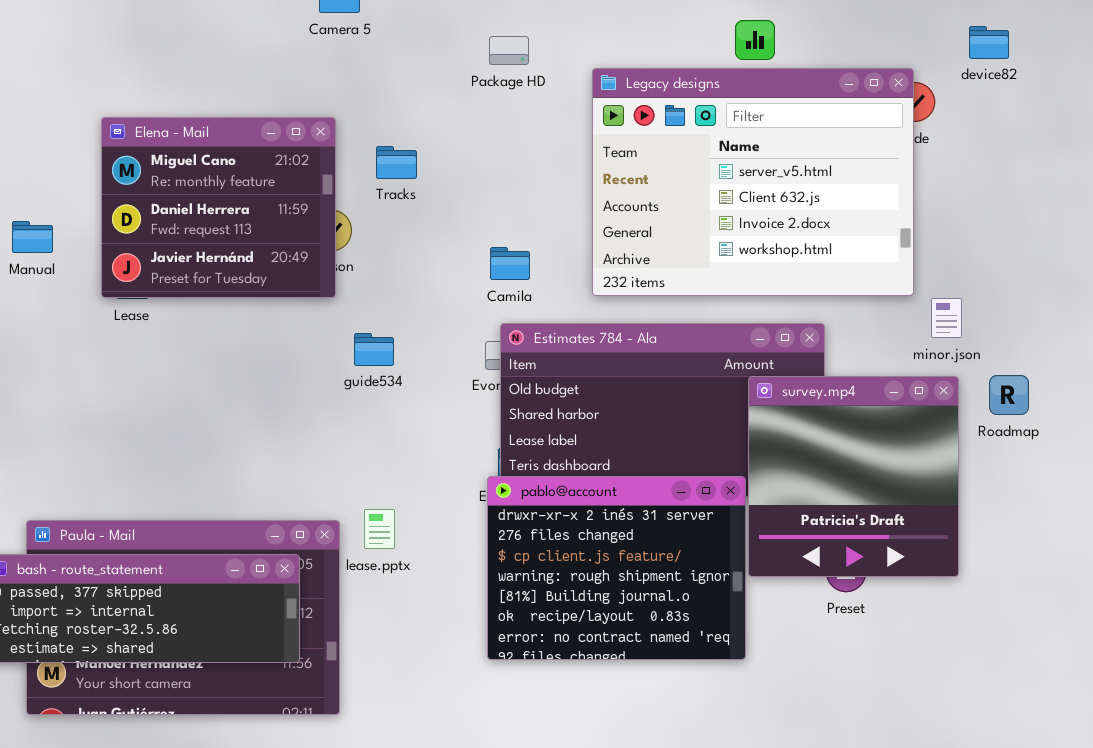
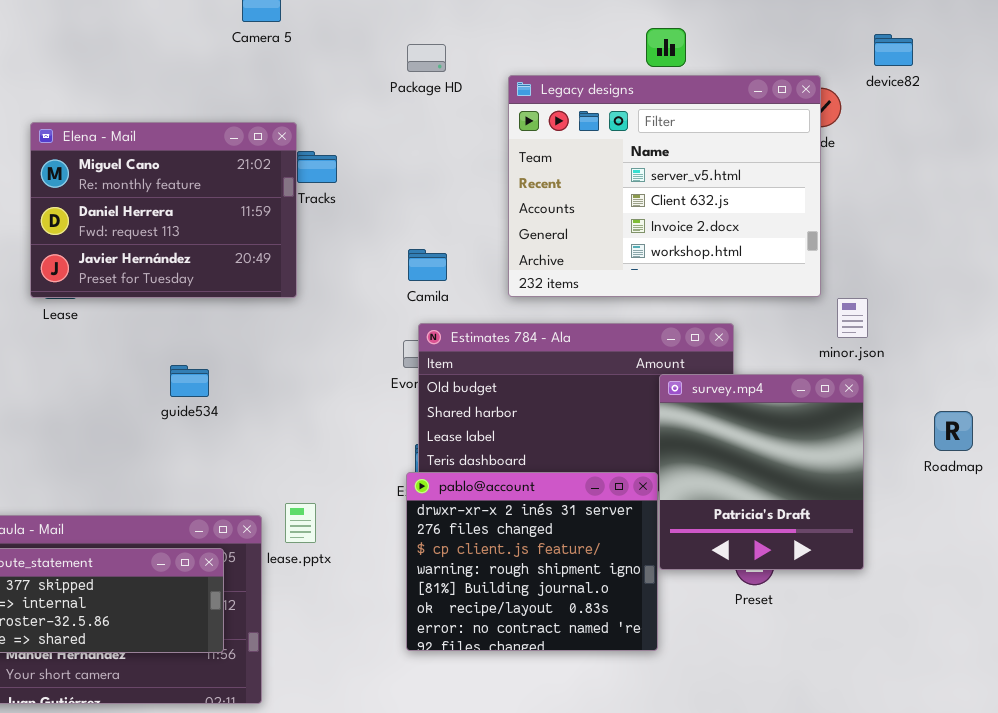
Elena - Mail: [101,117,336,298] -> [30,122,297,298], resized
guide534: [354,333,394,366] -> [170,365,209,397], moved
Roadmap: [989,375,1029,415] -> [934,411,973,451], moved

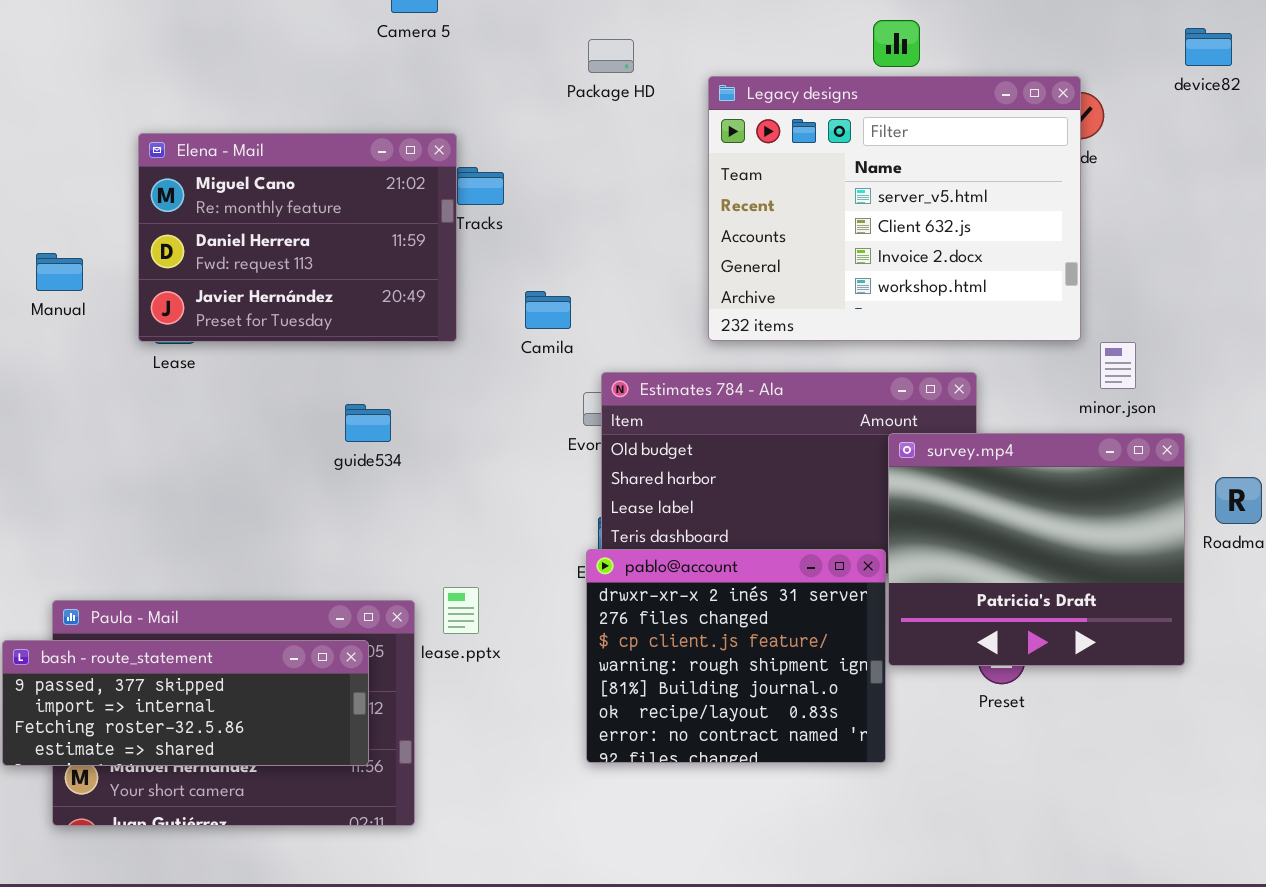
device82: [874,34,913,66] -> [1185,28,1232,66], moved
Camila: [408,249,447,281] -> [525,291,571,329], moved
guide534: [170,365,209,397] -> [345,404,391,442], moved
survey.mp4: [659,374,864,570] -> [888,433,1185,666], resized

